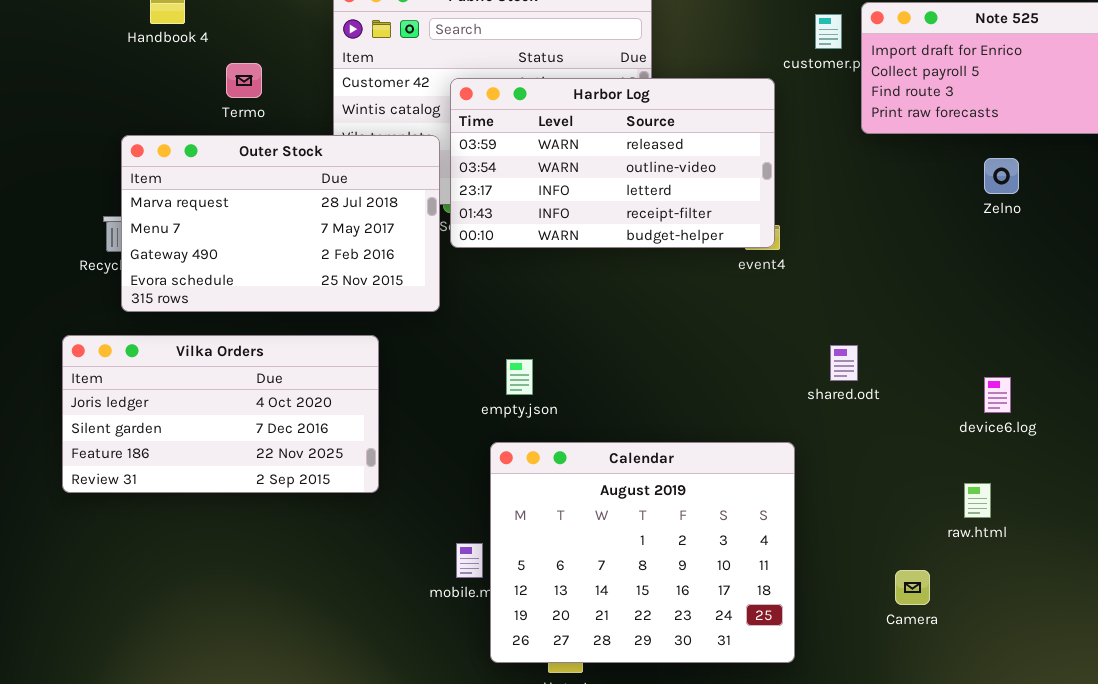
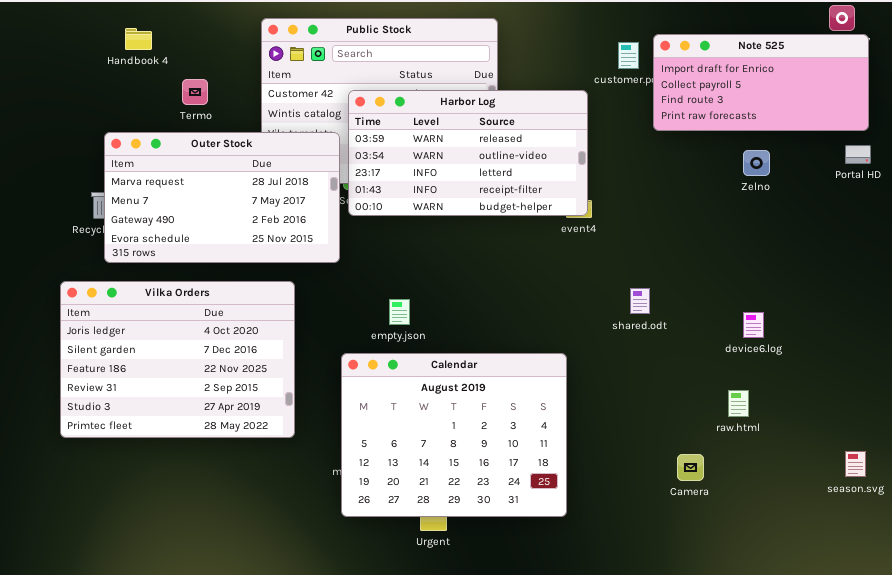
Vilka Orders: [62,335,379,493] -> [60,281,295,438], resized
Calendar: [490,442,795,663] -> [341,353,567,517], moved

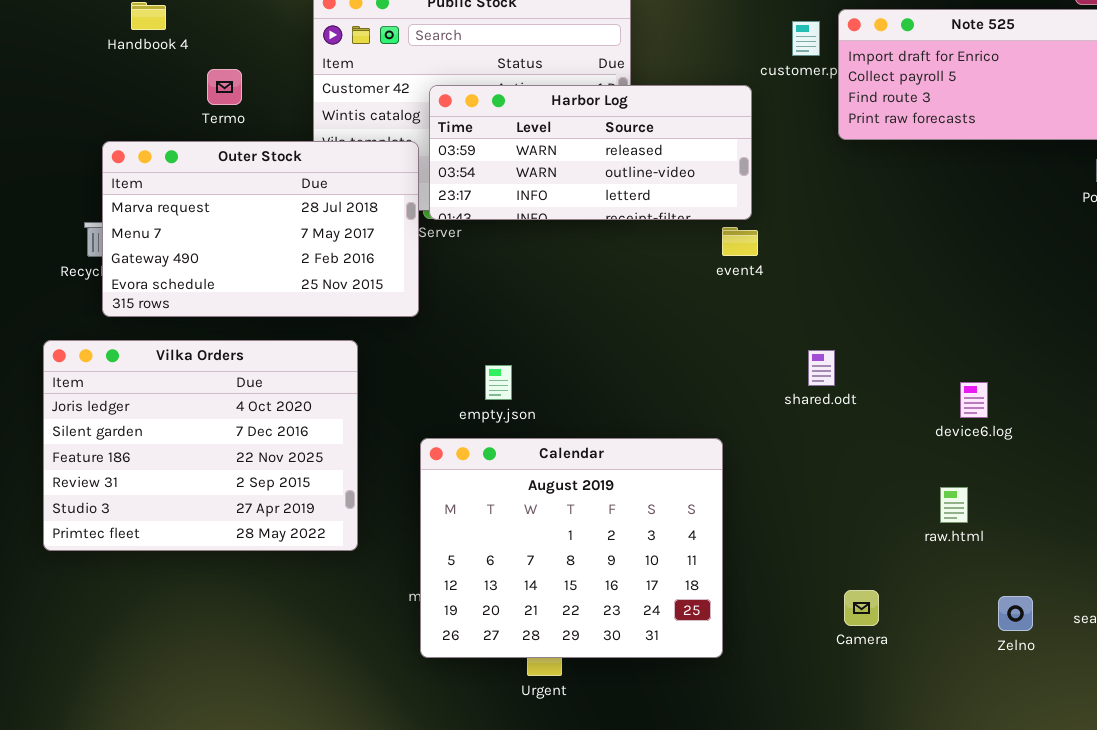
Harbor Log: [348,90,588,216] -> [429,85,752,220], resized
Zelno: [743,150,770,176] -> [998,596,1033,631], moved
Camera: [677,454,704,481] -> [844,590,879,626], moved

